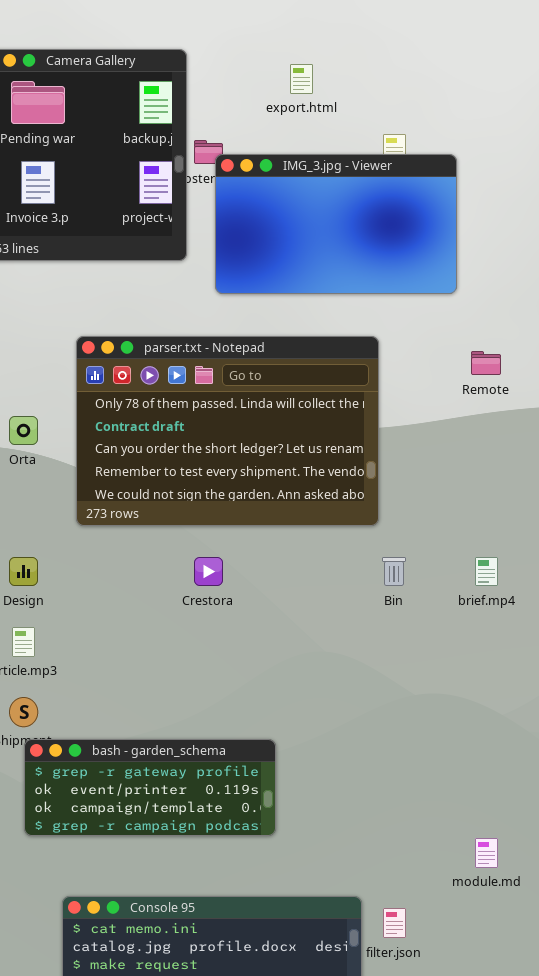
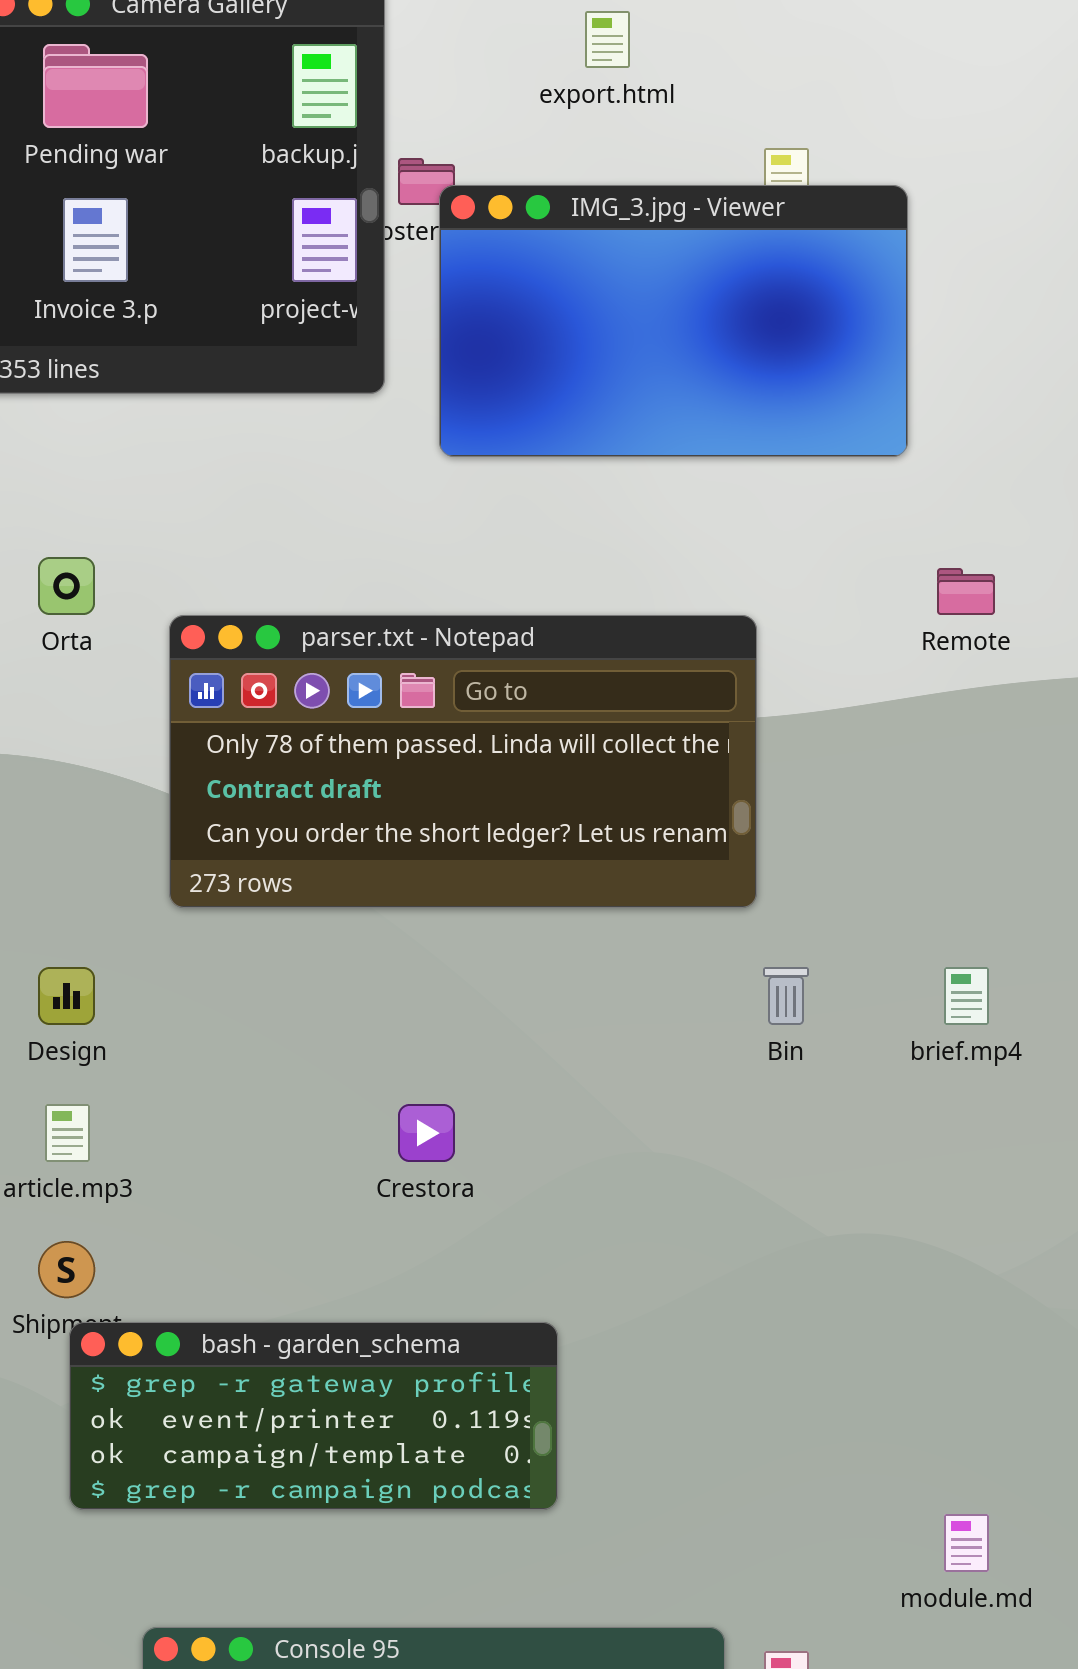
parser.txt - Notepad: [76,336,379,526] -> [169,615,757,908], resized
Orta: [9,416,38,445] -> [38,557,95,615], moved
Crestora: [194,557,223,586] -> [398,1104,455,1162], moved

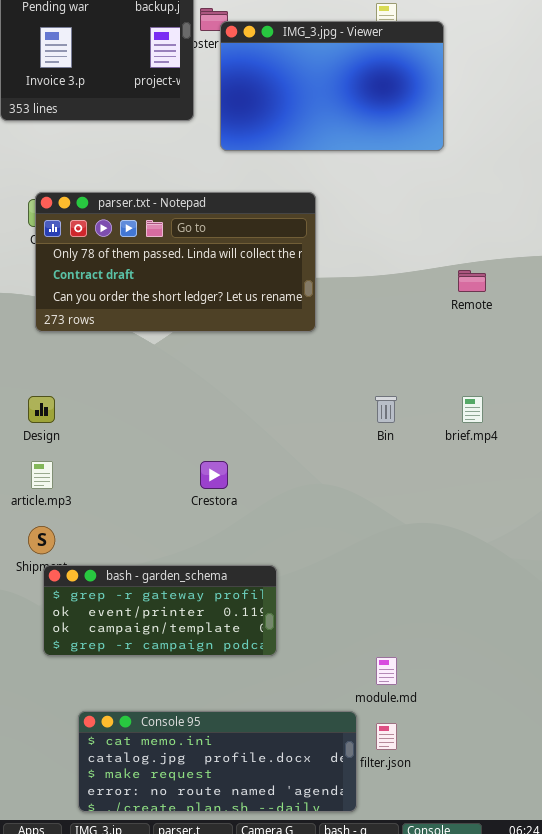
Remote: [937,568,995,615] -> [458,270,486,292], moved
parser.txt - Notepad: [169,615,757,908] -> [35,192,316,332], moved
module.md: [944,1514,989,1572] -> [376,657,397,685], moved

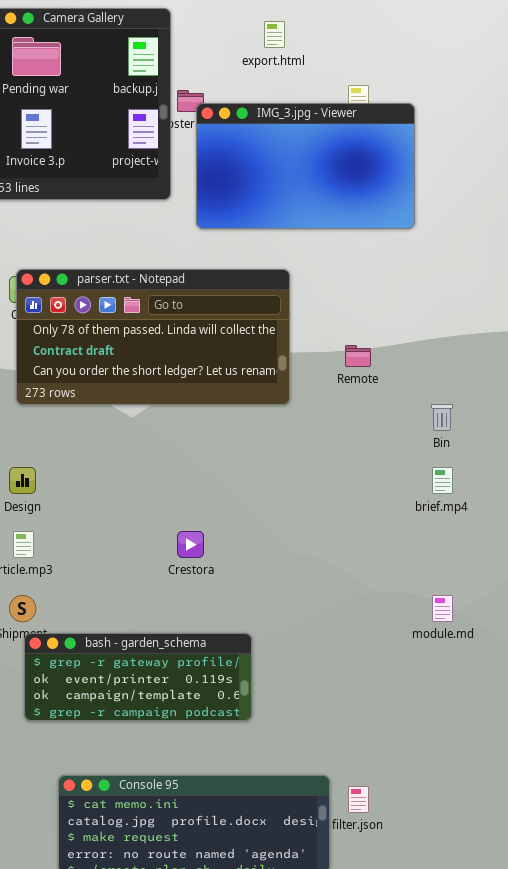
Remote: [458,270,486,292] -> [345,345,371,367], moved
Bin: [375,396,397,423] -> [431,404,453,431], moved
module.md: [376,657,397,685] -> [432,595,453,622], moved

